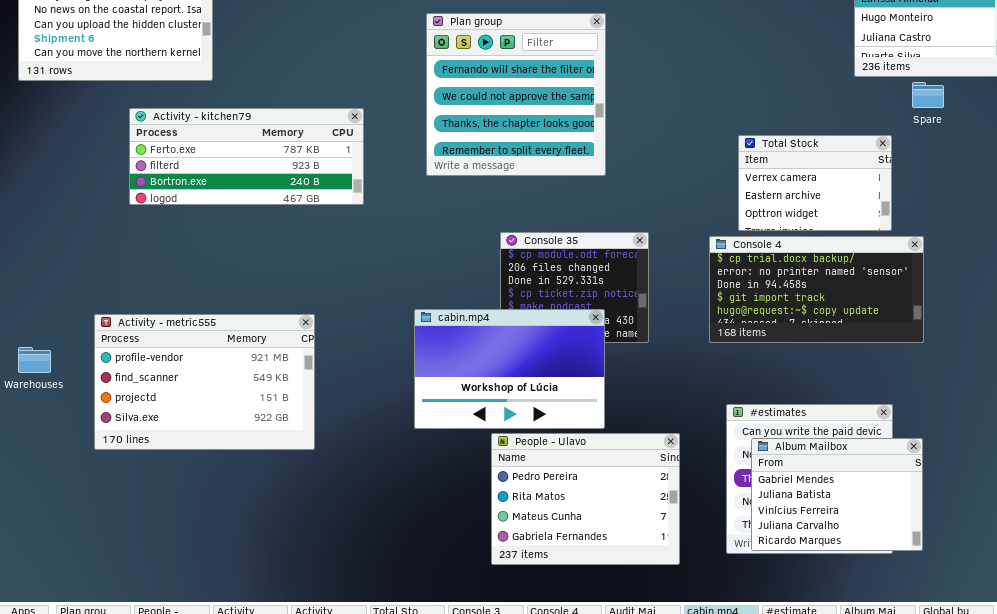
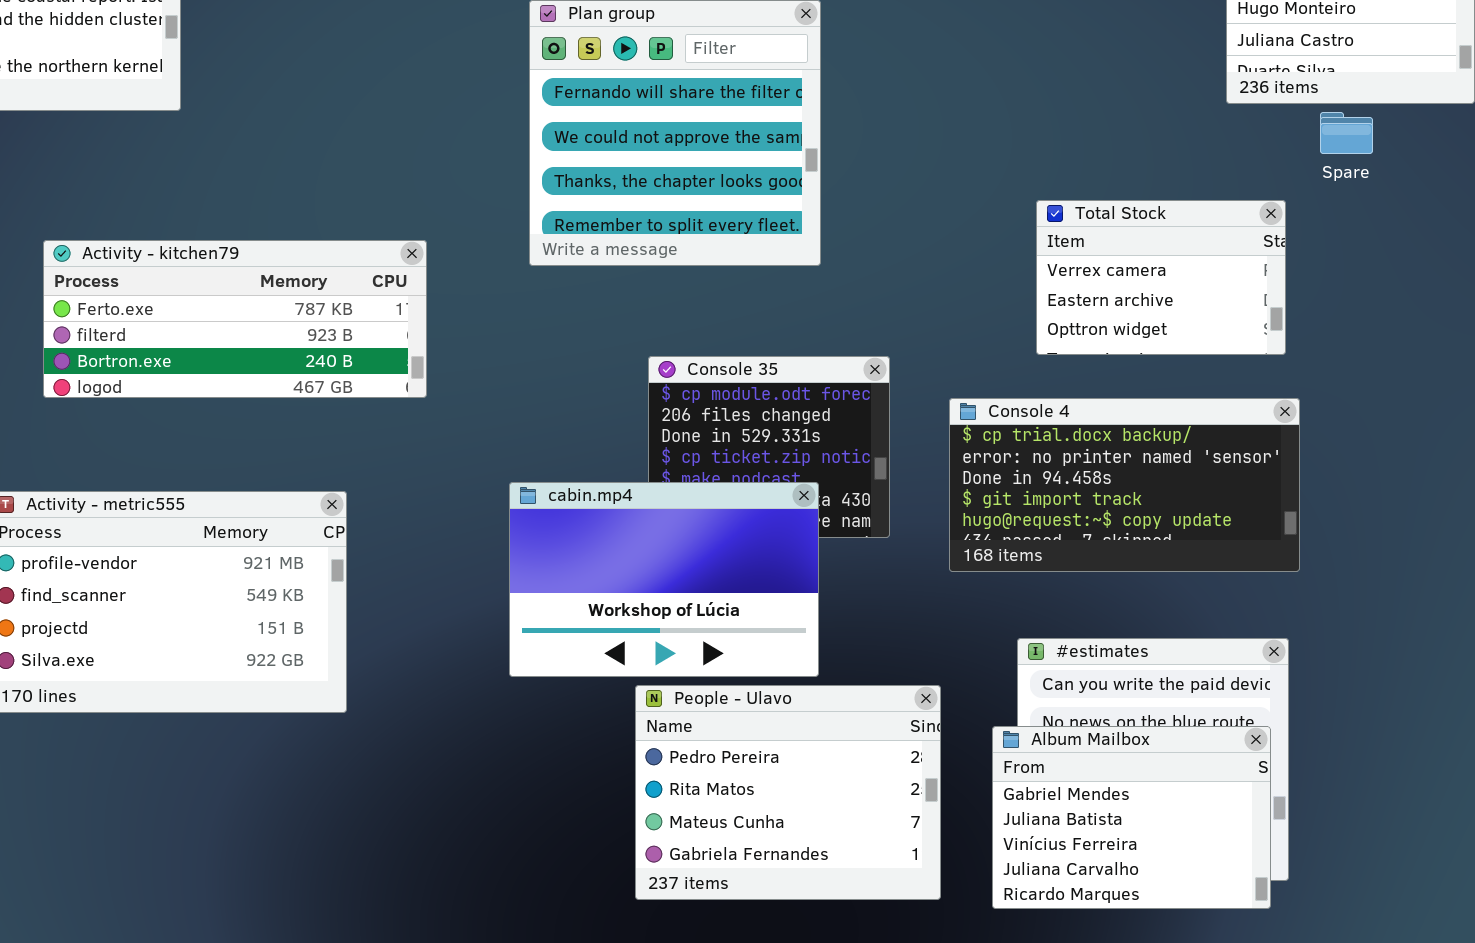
Activity - kitchen79: [129,108,364,205] -> [43,240,427,398], moved
Console 4: [709,236,924,343] -> [949,398,1300,572], moved
Album Mailbox: [751,438,923,551] -> [992,726,1271,909], moved

